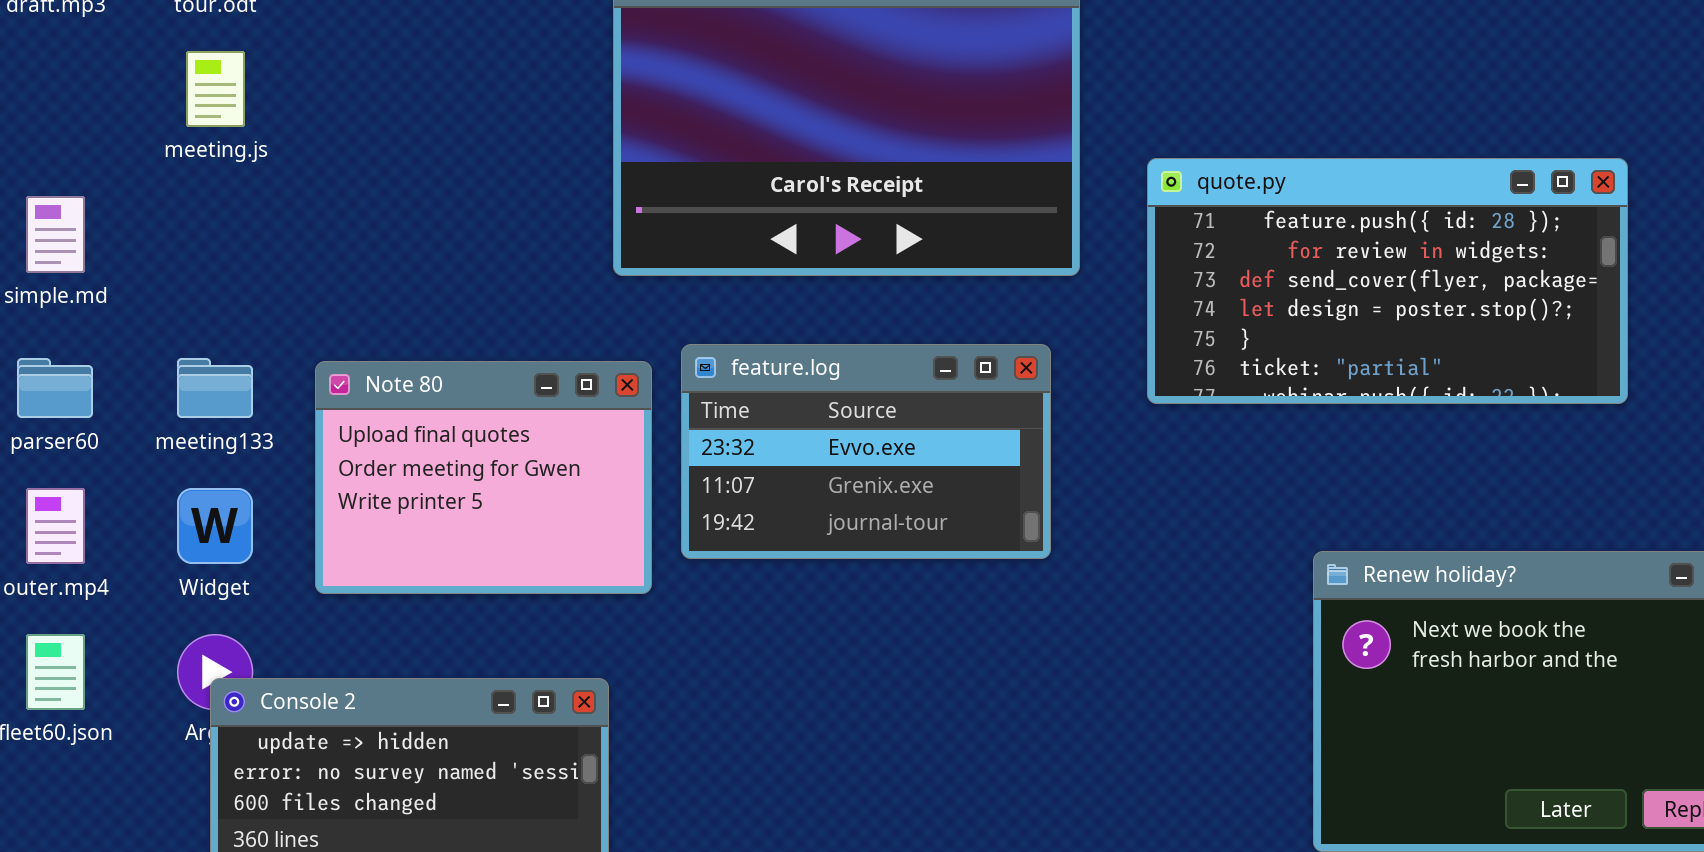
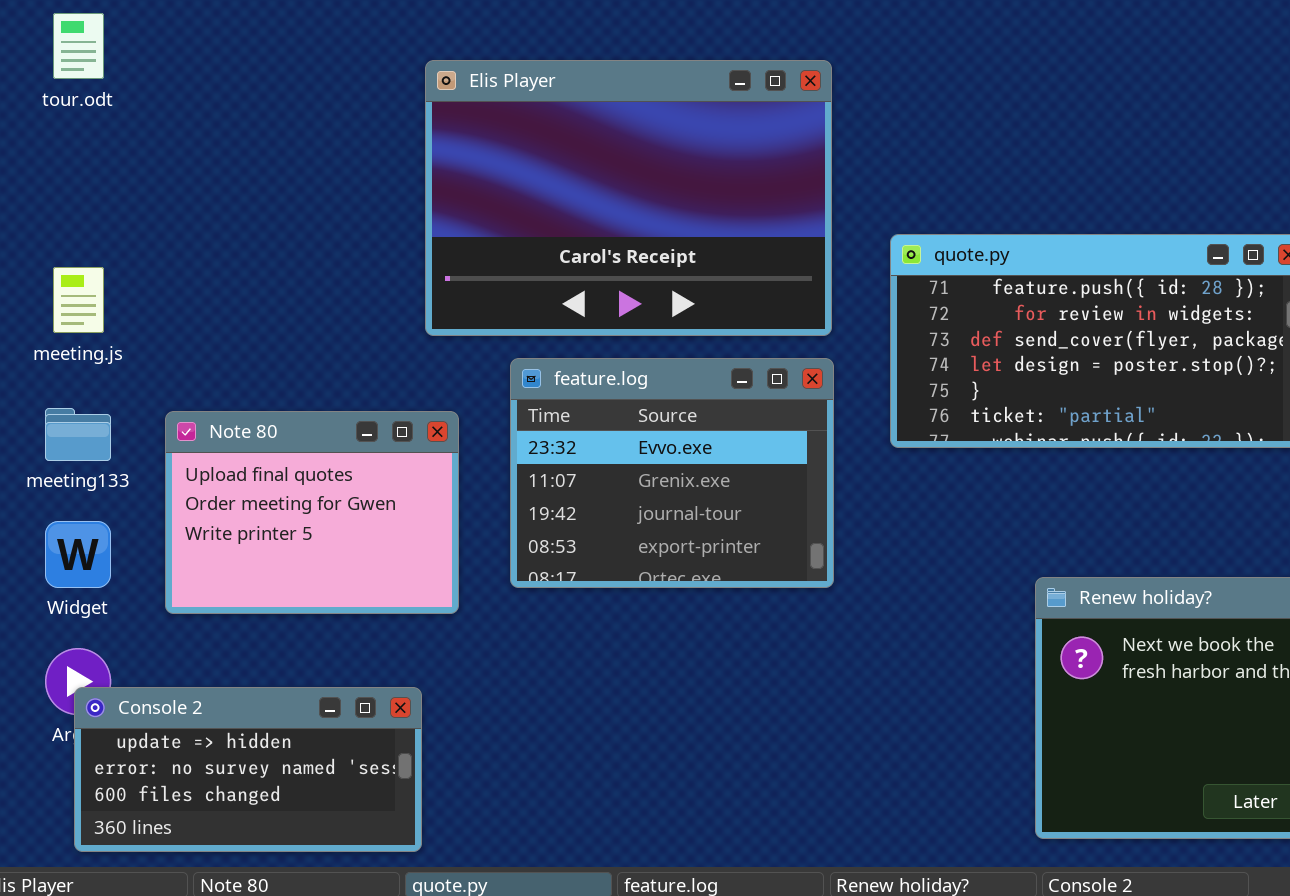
meeting.js: [186,51,245,127] -> [53,267,104,333], moved
feature.log: [681,344,1051,559] -> [510,358,834,588], moved, resized

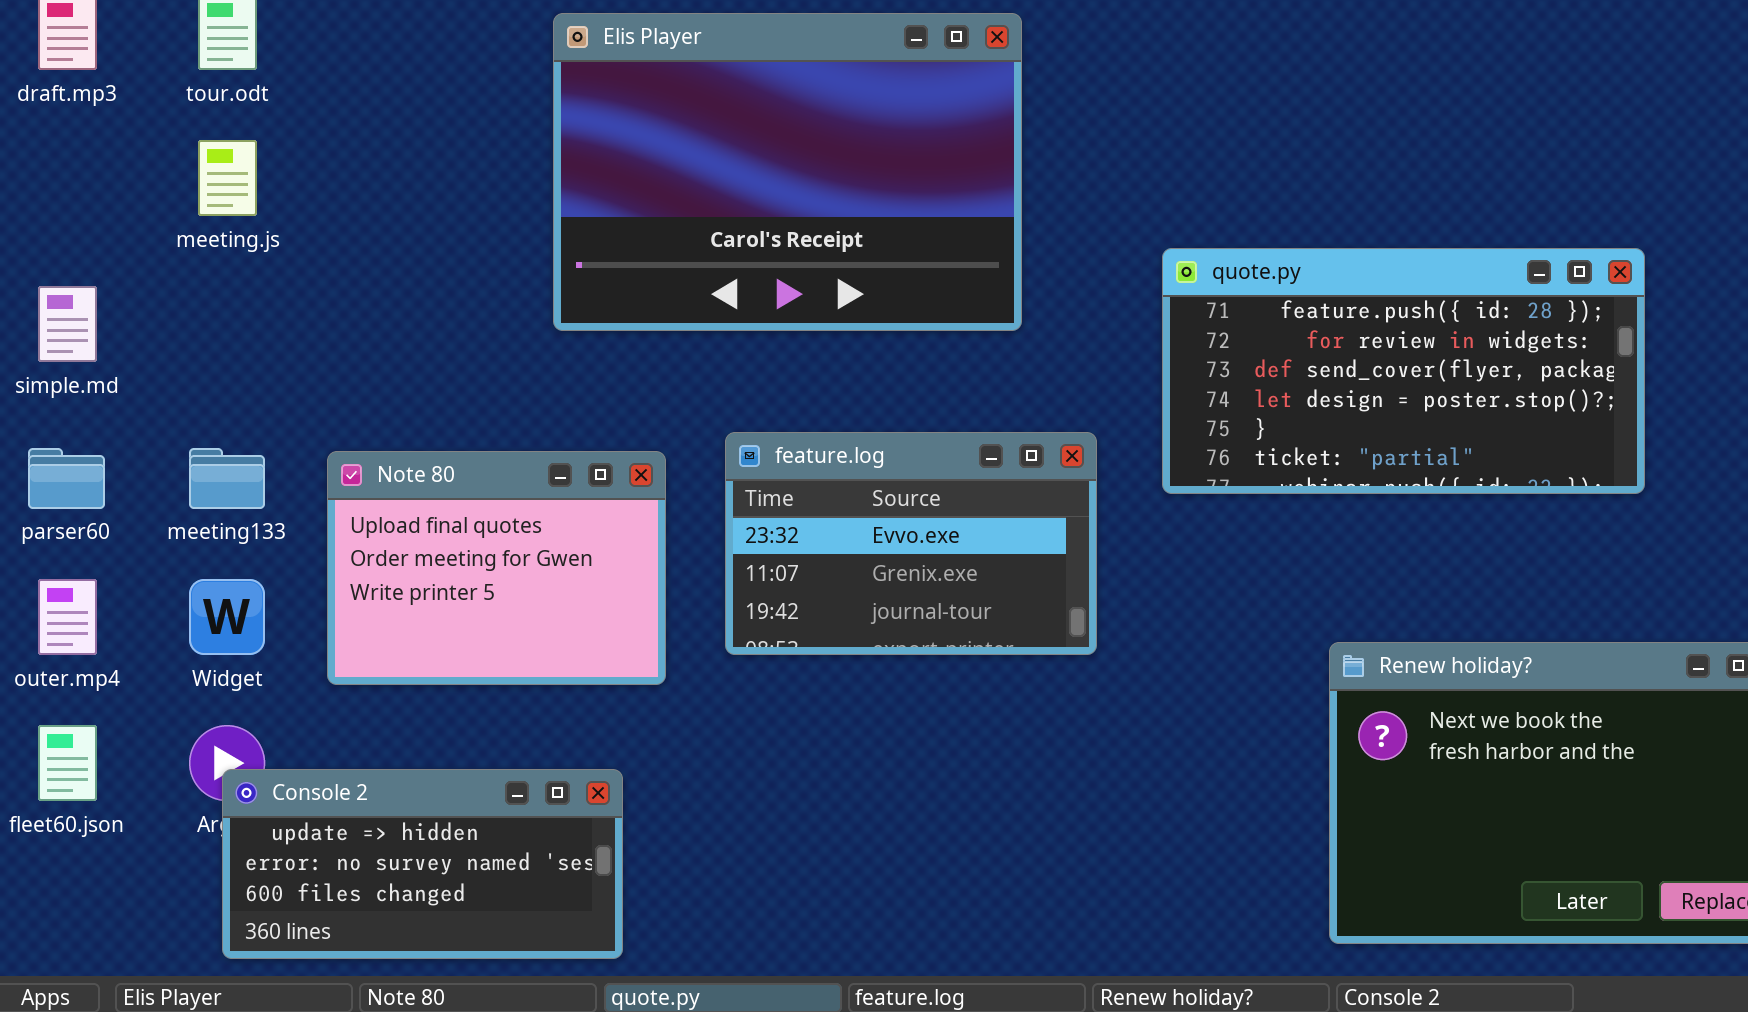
Elis Player: [425,60,832,336] -> [553,13,1022,331], moved
meeting.js: [53,267,104,333] -> [198,140,257,216], moved
feature.log: [510,358,834,588] -> [725,432,1097,655], resized

